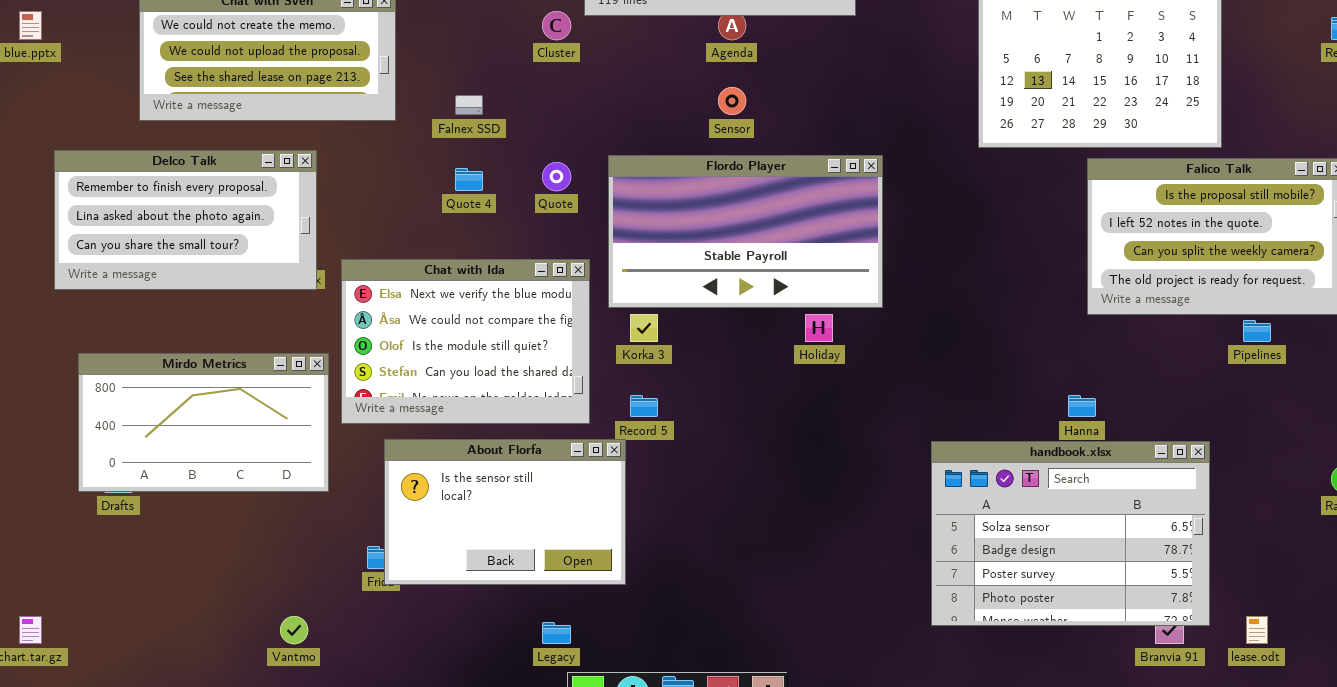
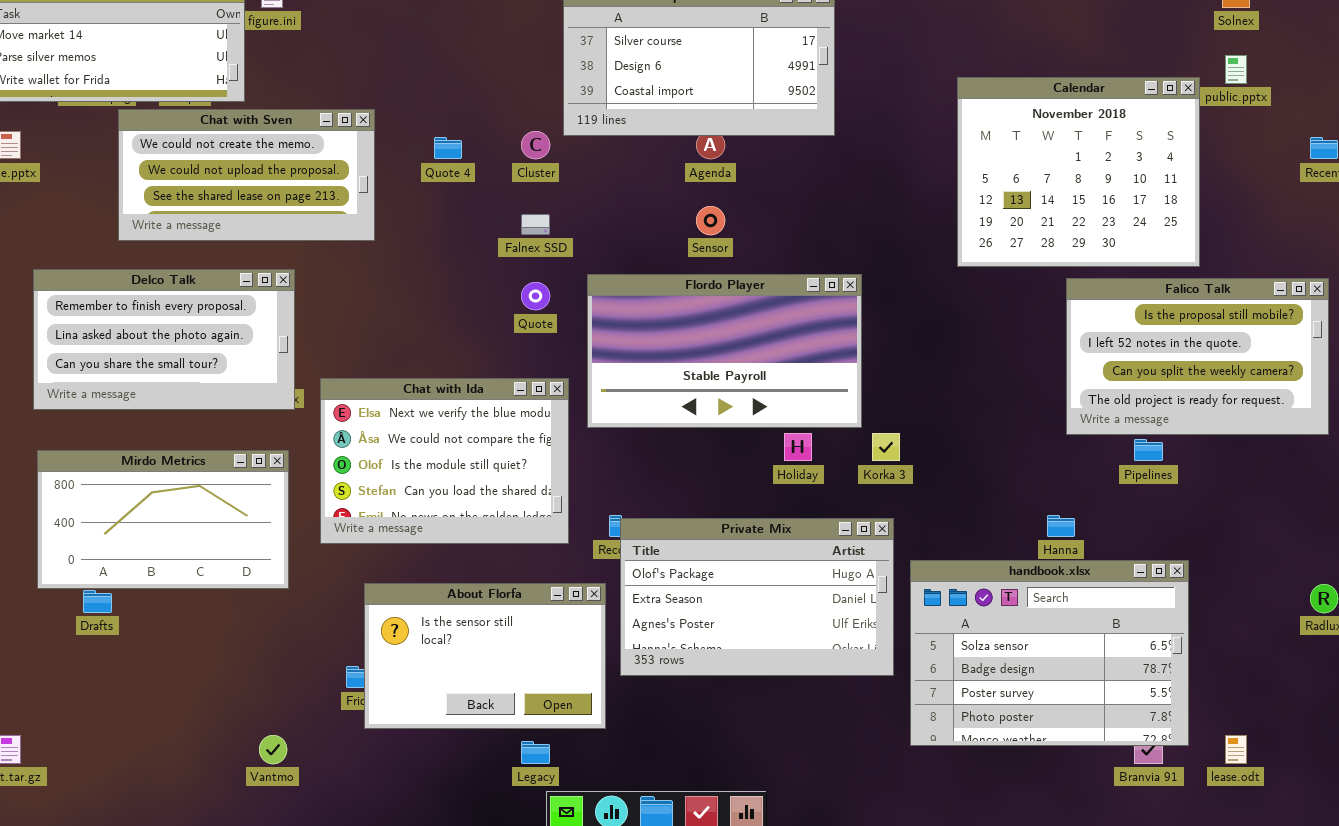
Falnex SSD: [455,95,483,115] -> [521,214,550,235], moved
Quote 4: [455,168,483,191] -> [434,137,462,159], moved
Korka 3: [630,314,658,342] -> [872,433,900,461], moved
Pipelines: [1243,320,1271,342] -> [1134,439,1163,461], moved
Mirdo Metrics: [78,353,329,492] -> [37,450,289,589], moved
Private Mix: none -> [620,518,894,676], opened
About Florfa: [384,439,626,585] -> [364,583,606,729], moved

